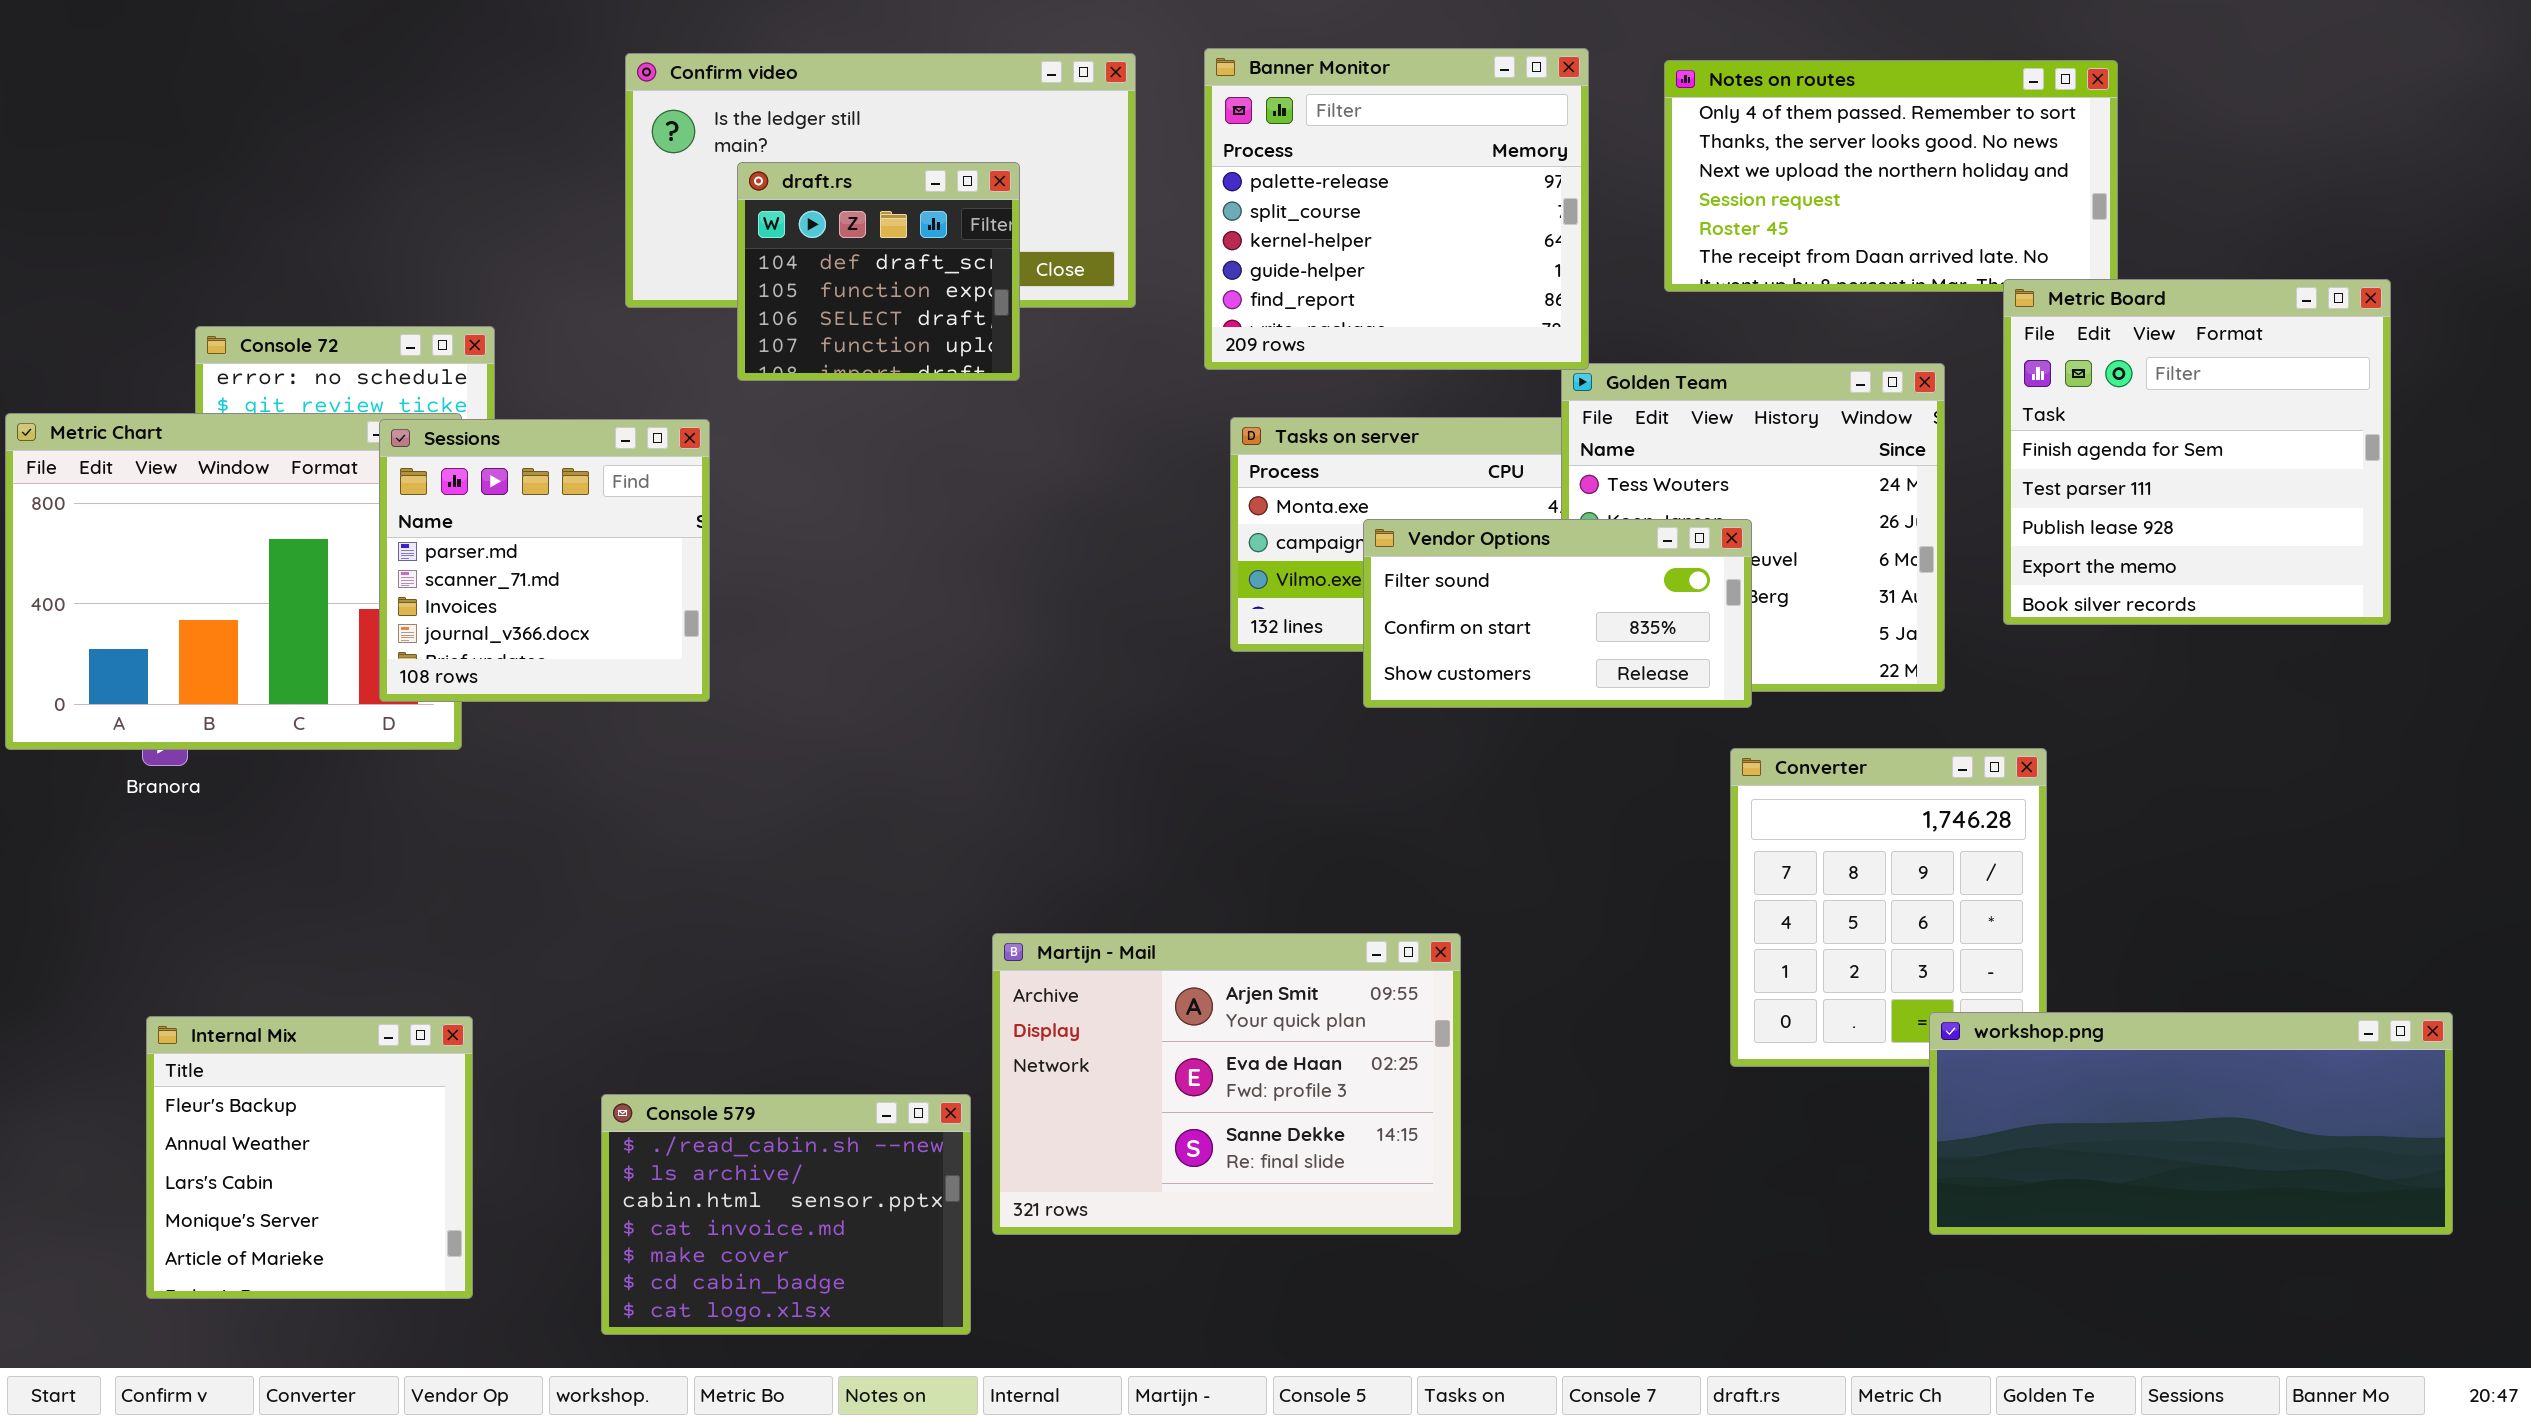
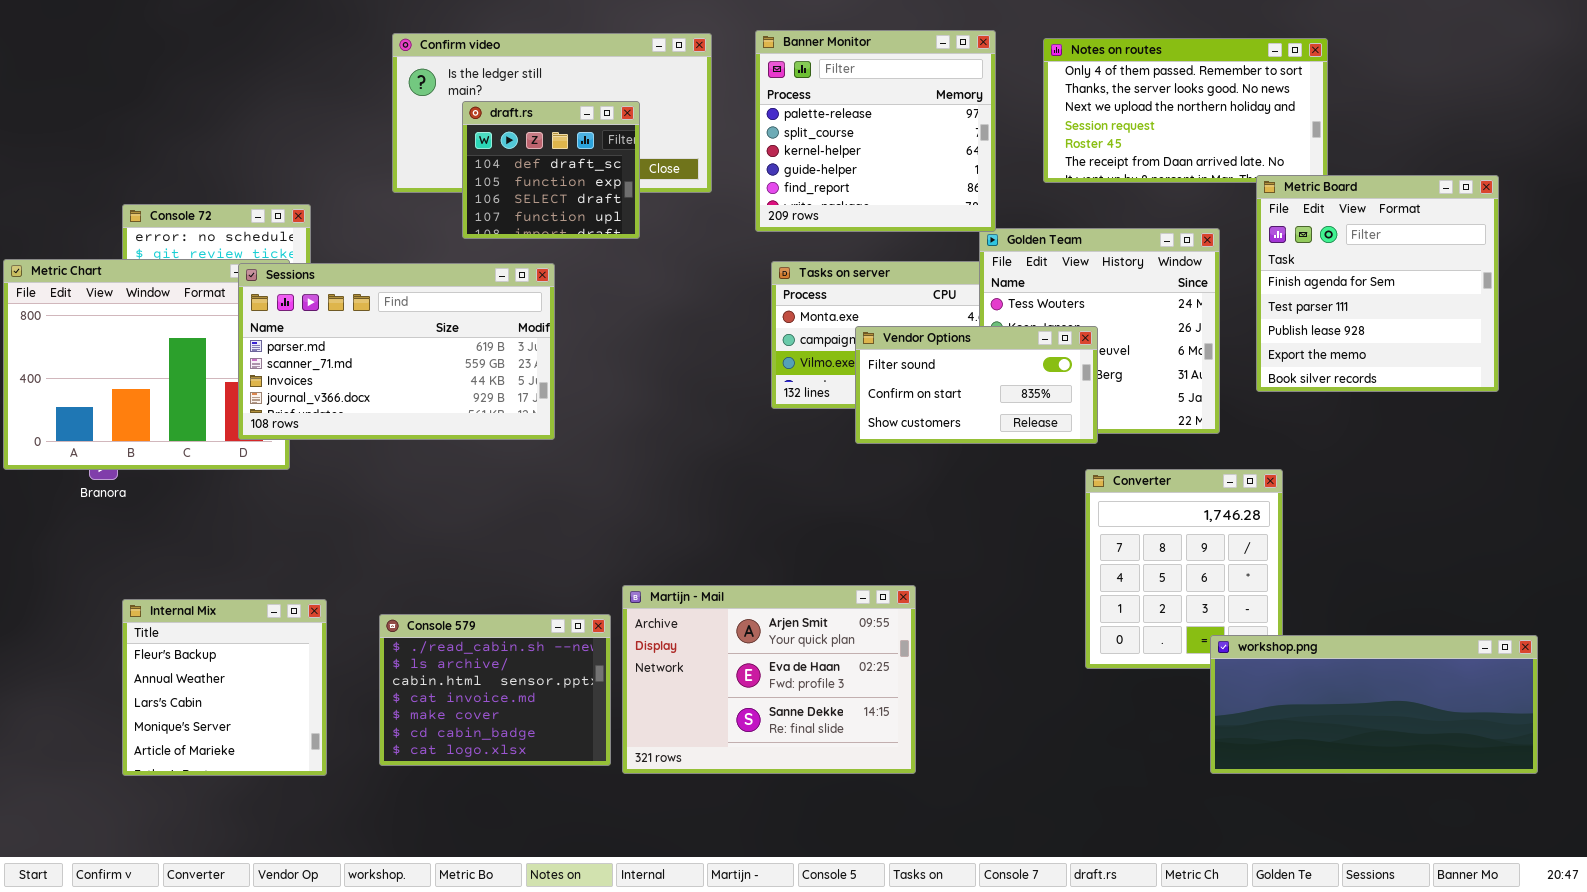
Sessions: [379,419,710,702] -> [238,263,555,440], resized
Internal Mix: [146,1016,473,1299] -> [122,599,327,776], moved
Console 579: [601,1094,971,1335] -> [379,614,611,766], moved

